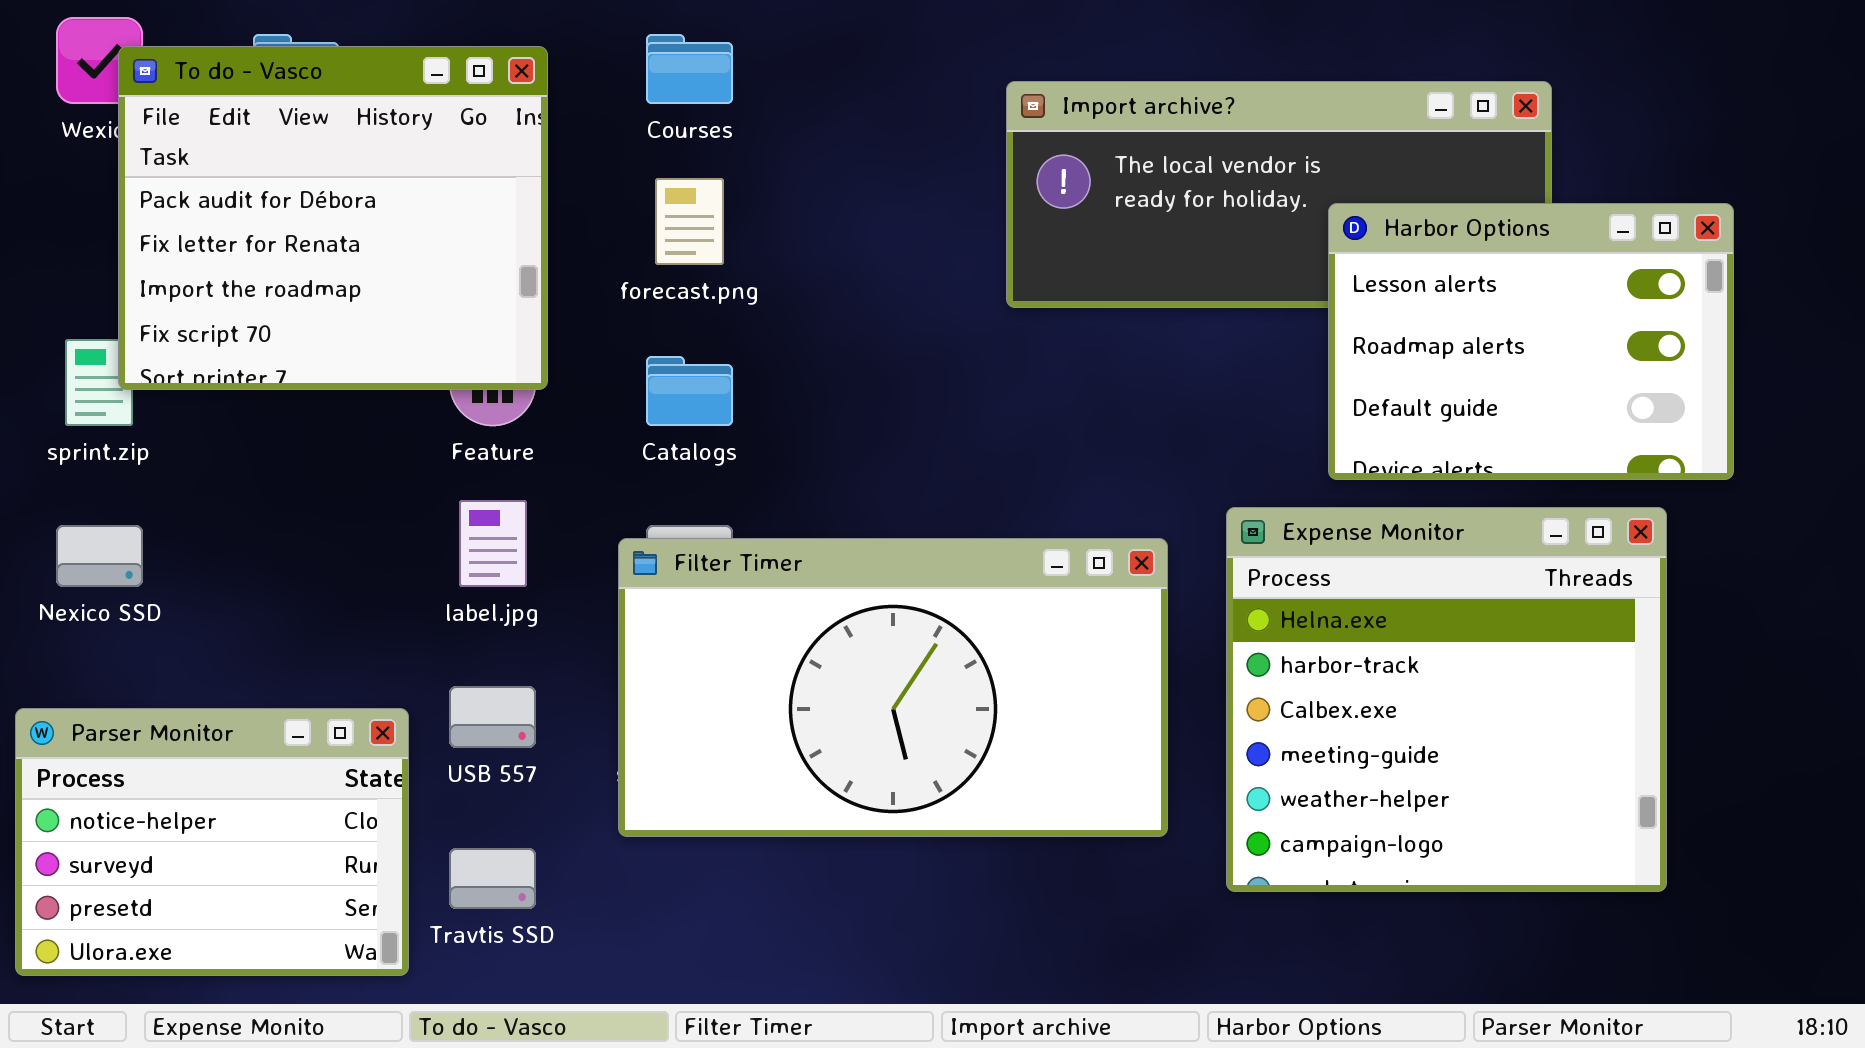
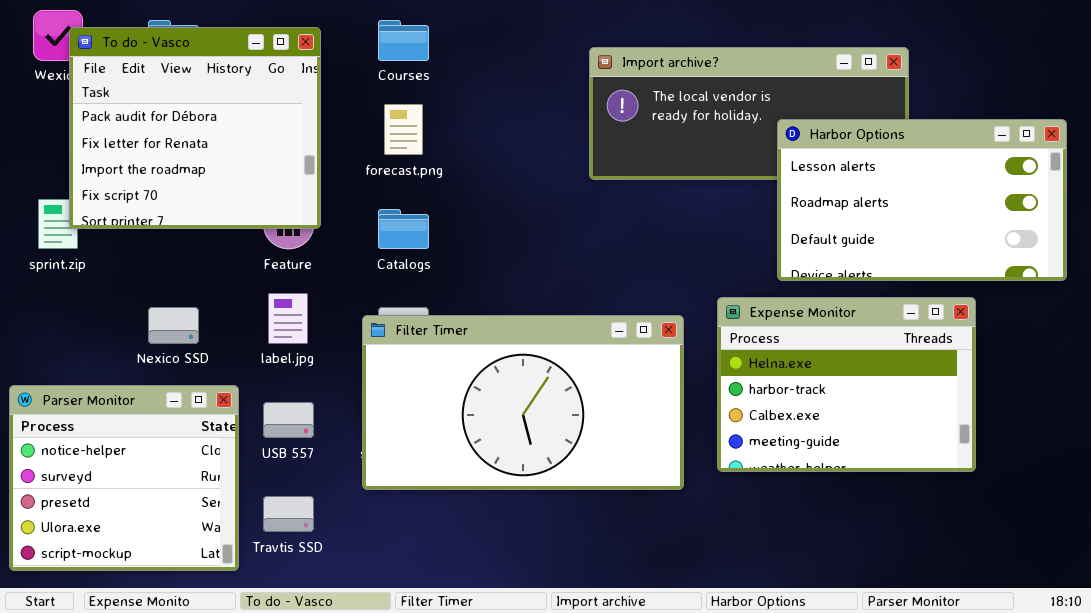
Harbor Options: [1328,203,1734,480] -> [777,119,1067,281], resized
Expense Monitor: [1226,507,1667,892] -> [717,297,976,472], resized
Nexico SSD: [56,525,143,587] -> [148,307,199,344], moved
Parser Monitor: [15,708,409,976] -> [9,385,239,571], resized

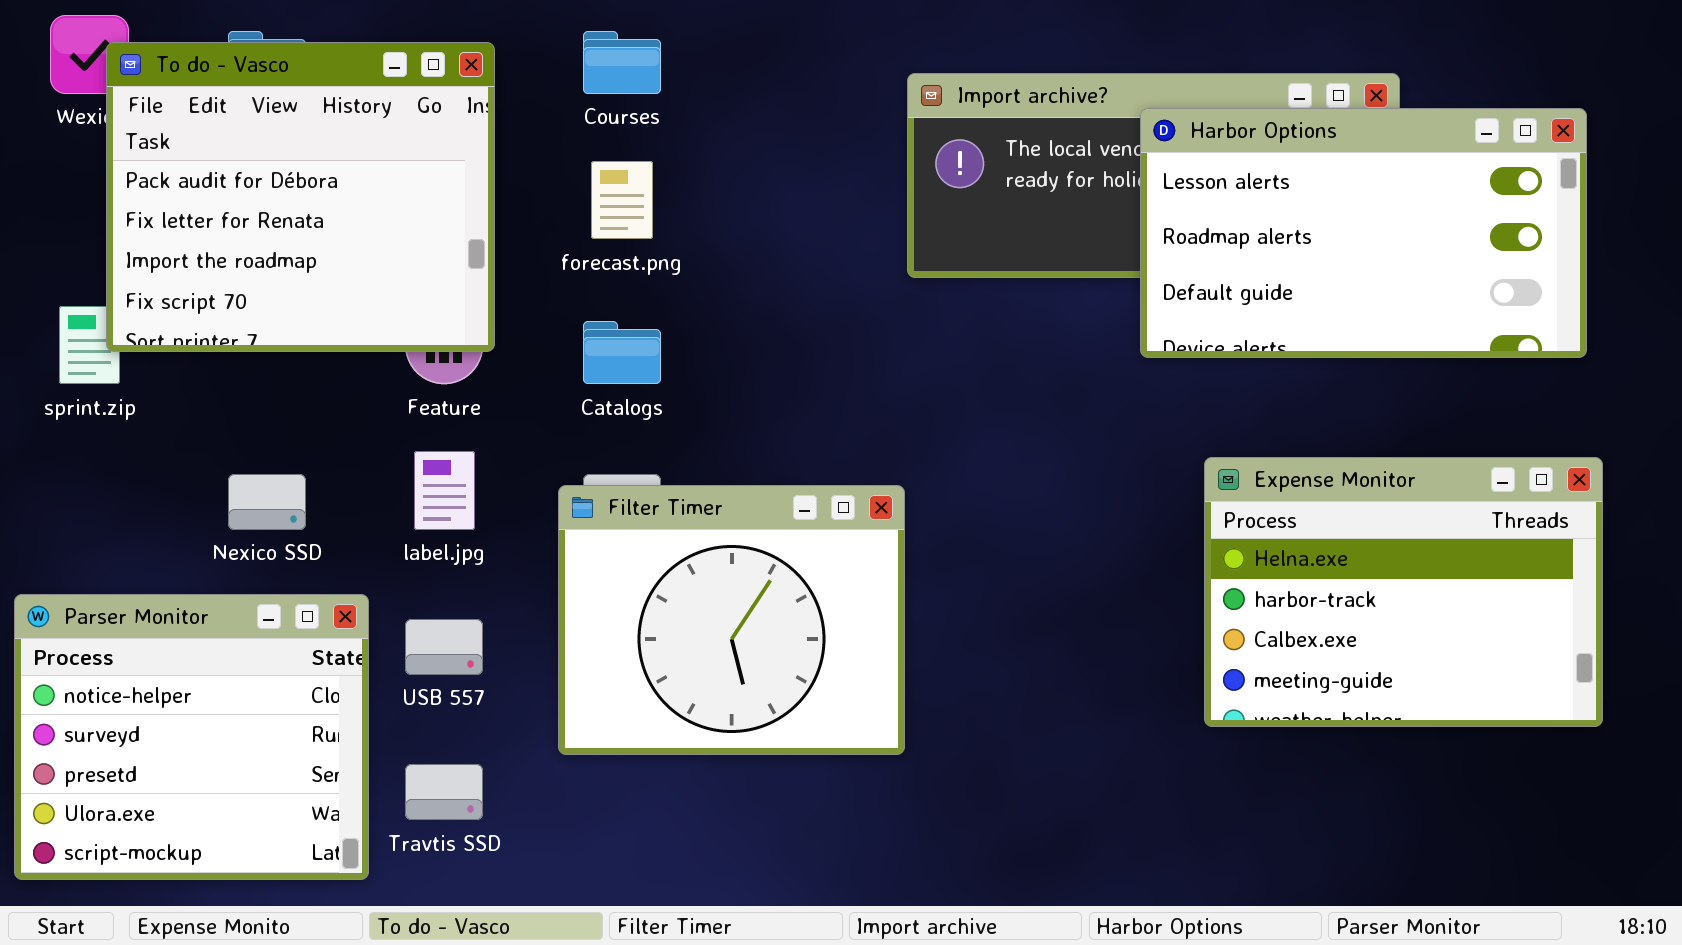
Harbor Options: [777,119,1067,281] -> [1140,108,1587,358], moved
Expense Monitor: [717,297,976,472] -> [1204,457,1603,727], moved
Filter Timer: [362,315,684,490] -> [558,485,905,755], resized

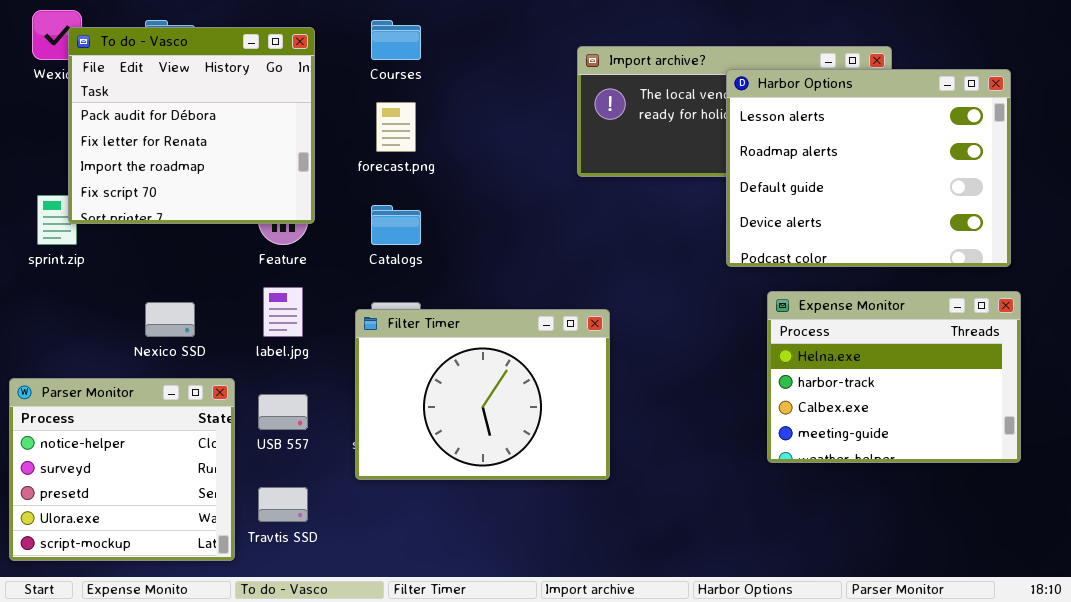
Harbor Options: [1140,108,1587,358] -> [726,69,1011,267], resized
Filter Timer: [558,485,905,755] -> [355,309,610,480], resized

